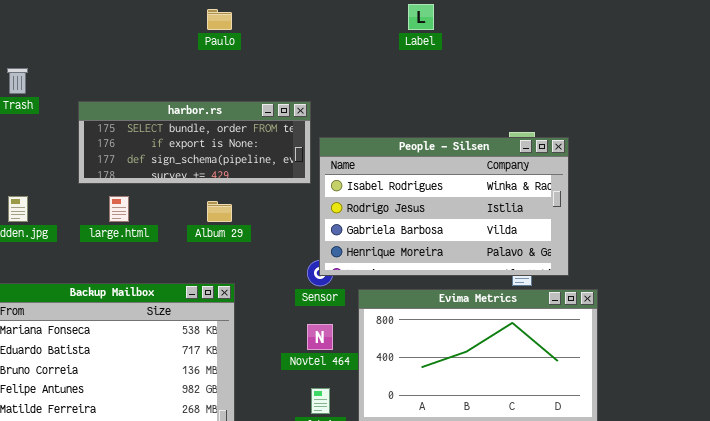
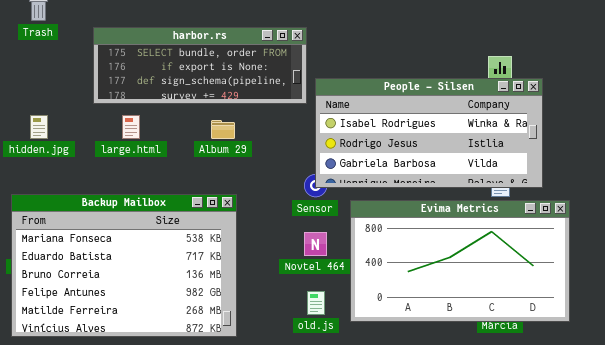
People - Silsen: [319,137,569,276] -> [315,78,543,188], resized

